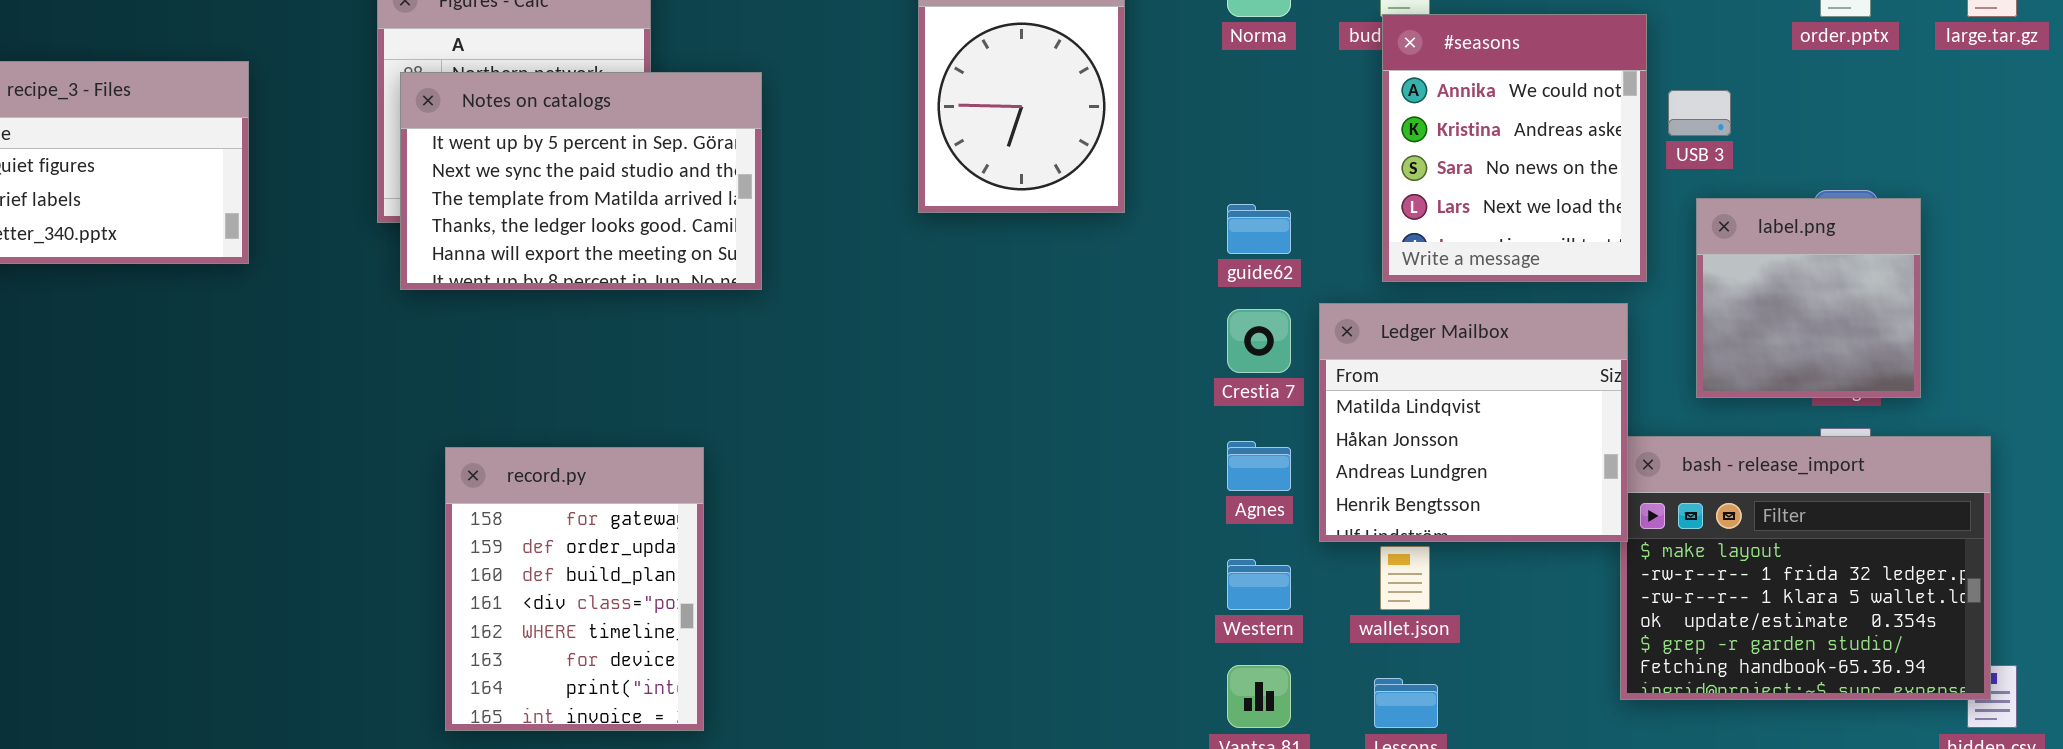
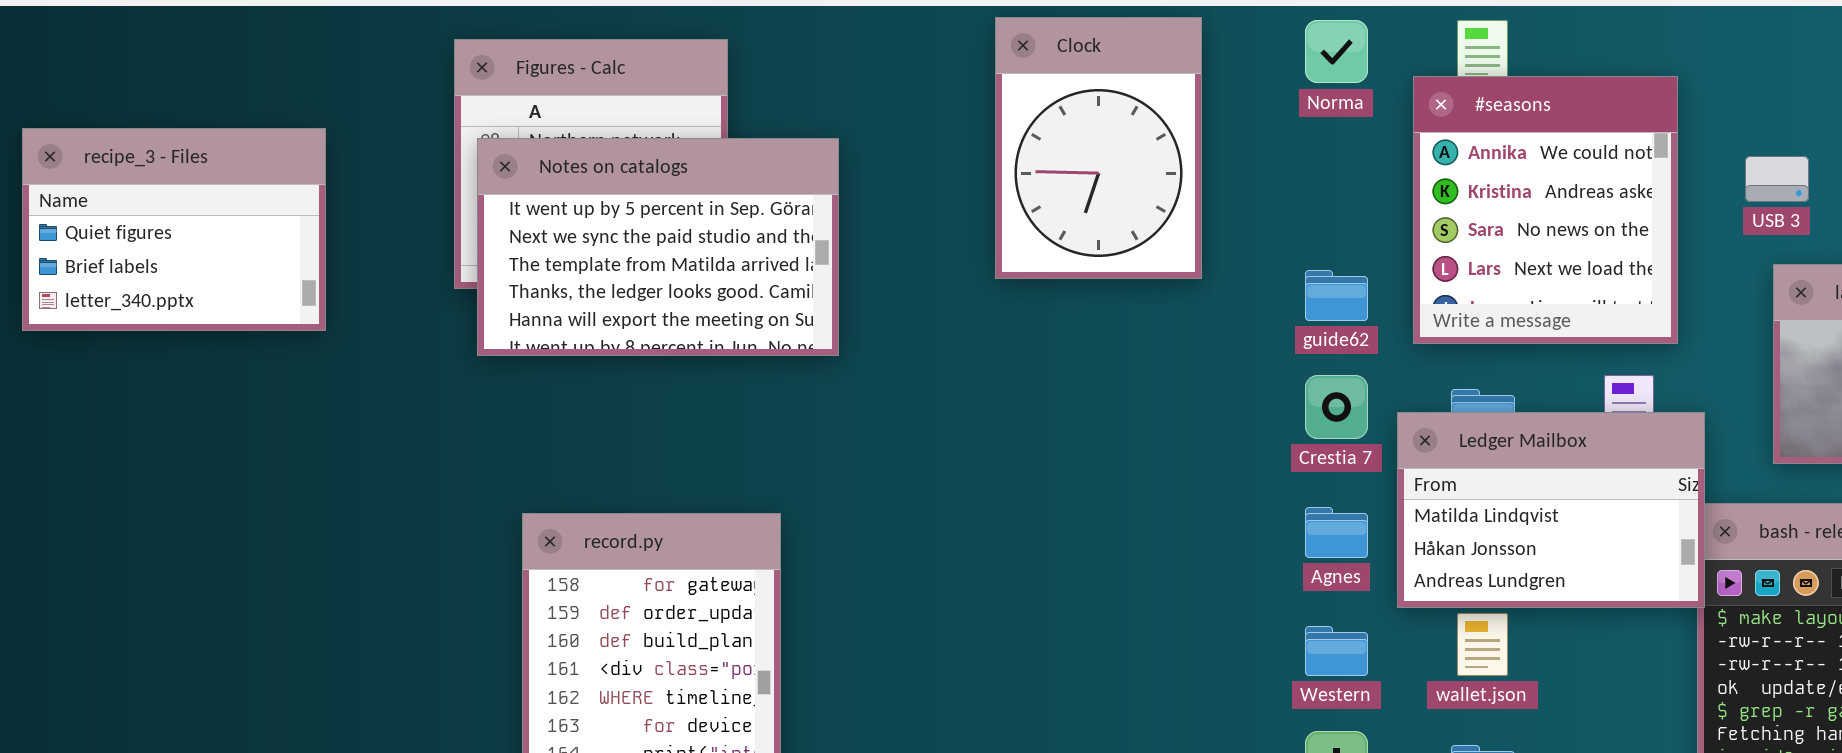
#seasons: [1382,14,1647,282] -> [1413,76,1678,344], moved
Ledger Mailbox: [1319,303,1628,542] -> [1397,412,1705,608], resized

